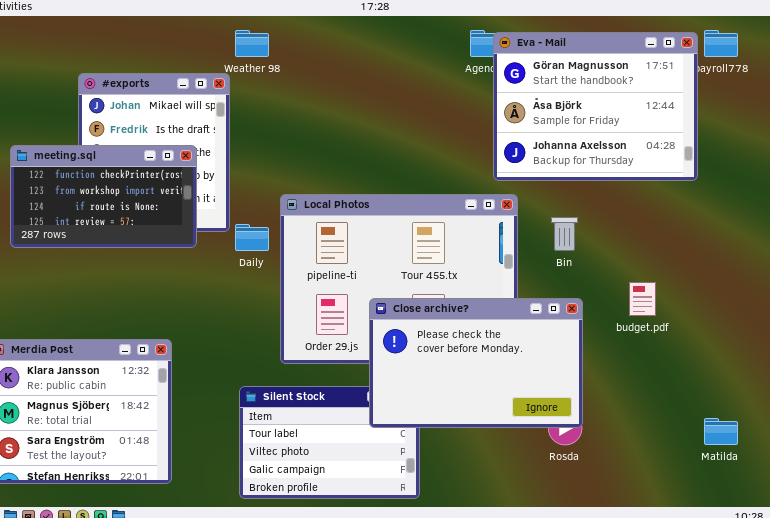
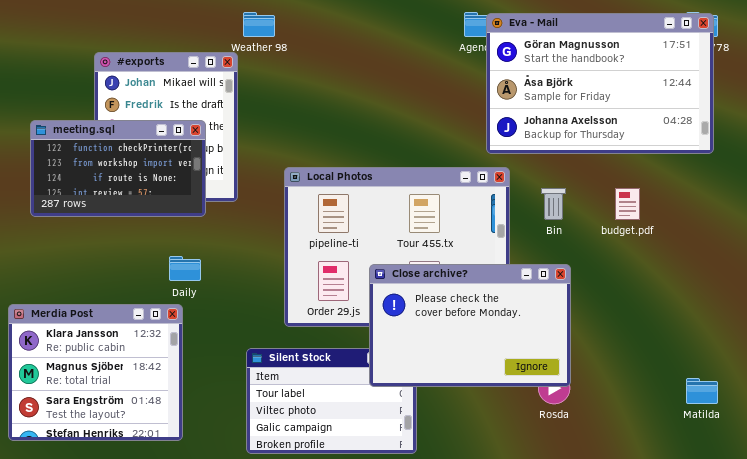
Eva - Mail: [493,32,698,181] -> [486,13,714,154], resized
Daily: [235,224,269,251] -> [169,256,201,281], moved
budget.pdf: [629,282,656,316] -> [615,188,640,220], moved

